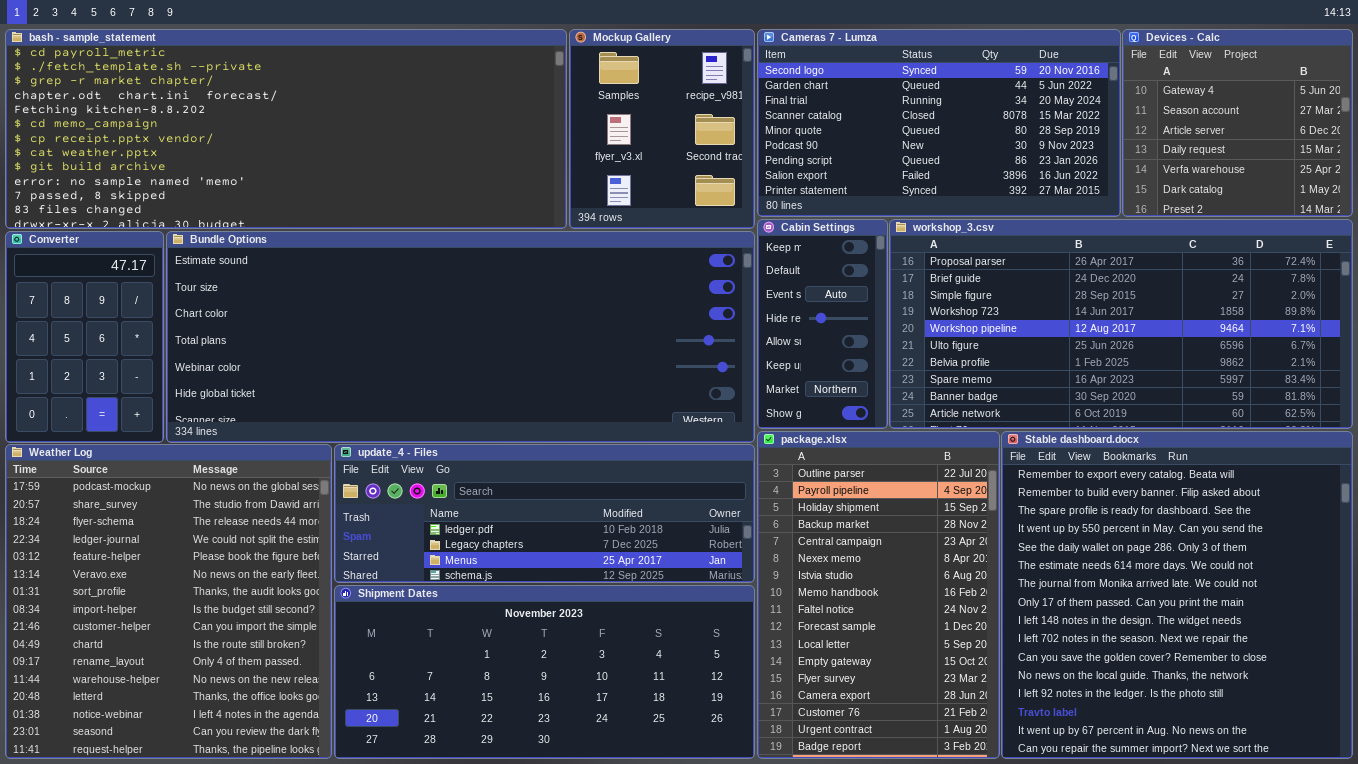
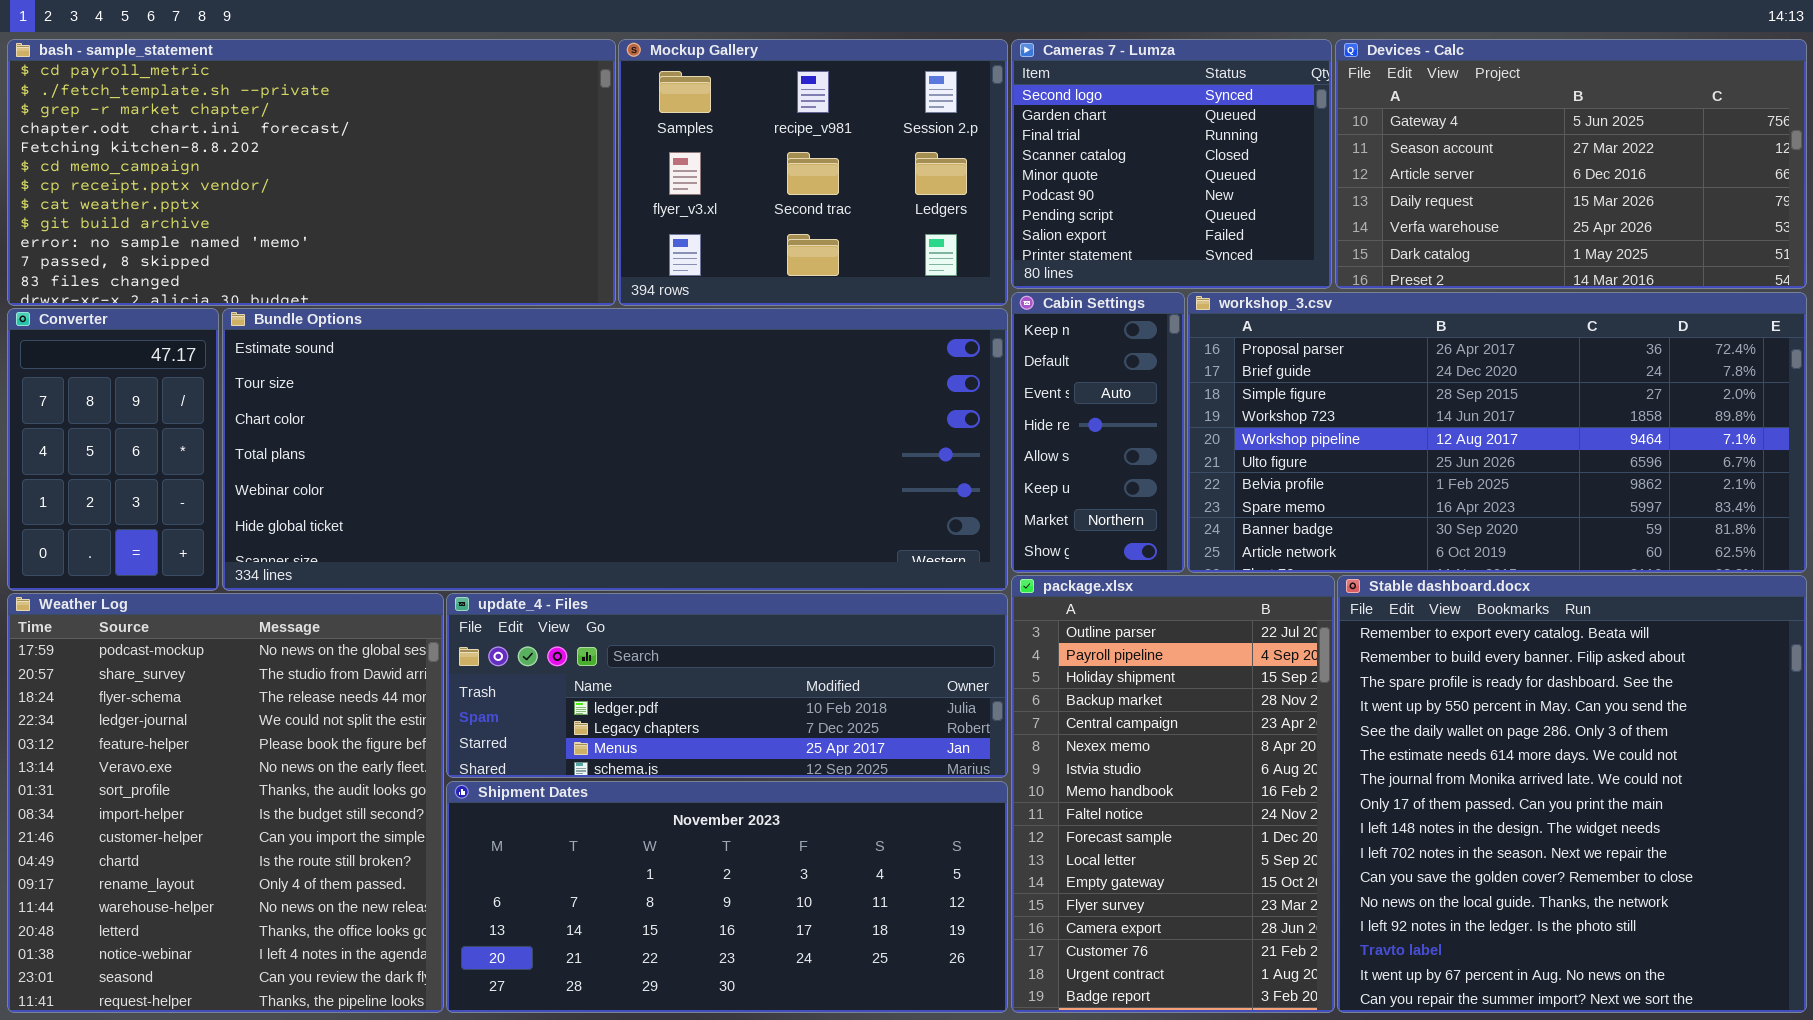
bash - sample_statement: [5,29,567,229] -> [7,39,616,306], resized
Mockup Gallery: [569,29,755,229] -> [618,39,1008,306], resized
Cameras 7 - Lumza: [757,29,1121,217] -> [1011,39,1332,289], resized
Devices - Calc: [1122,29,1353,217] -> [1335,39,1807,289], resized

